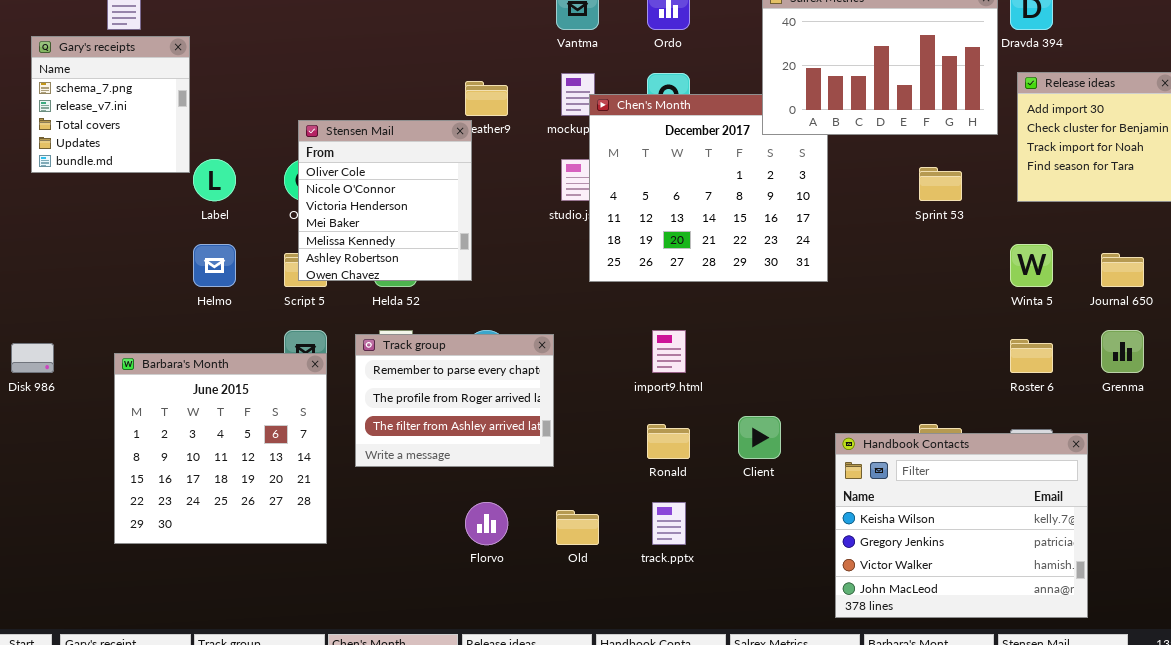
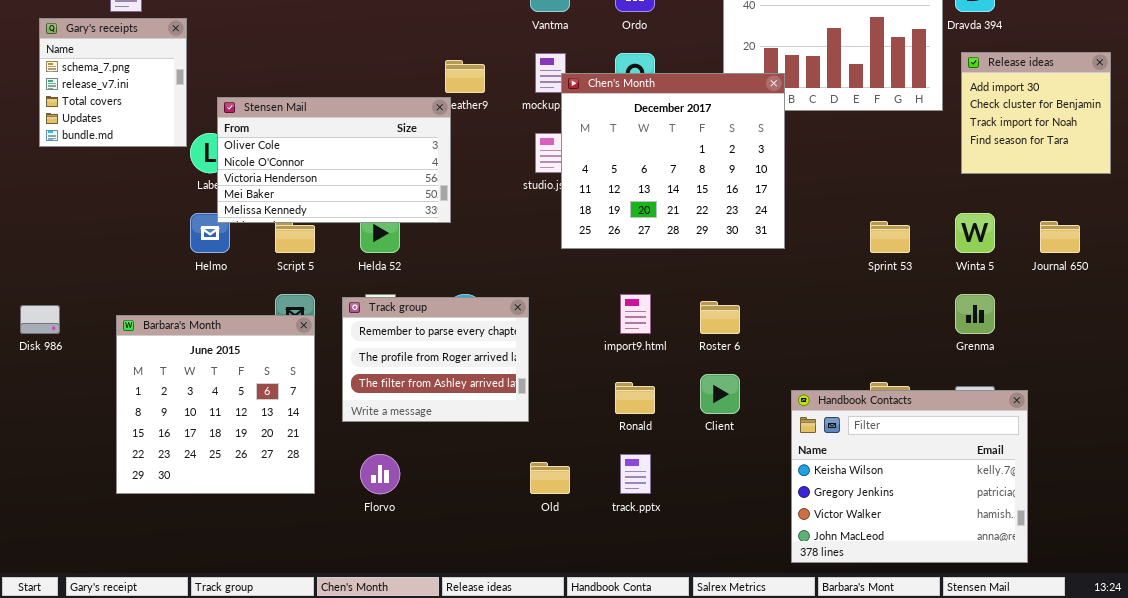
Chen's Month: [589,94,828,282] -> [561,73,785,249], raised
Stensen Mail: [298,120,472,281] -> [217,97,451,223], resized
Sprint 53: [919,167,962,201] -> [870,221,910,253], moved
Grenma: [1101,330,1144,373] -> [955,294,995,334], moved
Roster 6: [1010,339,1053,373] -> [700,301,740,334], moved
Florvo: [465,502,508,545] -> [360,454,400,494], moved

